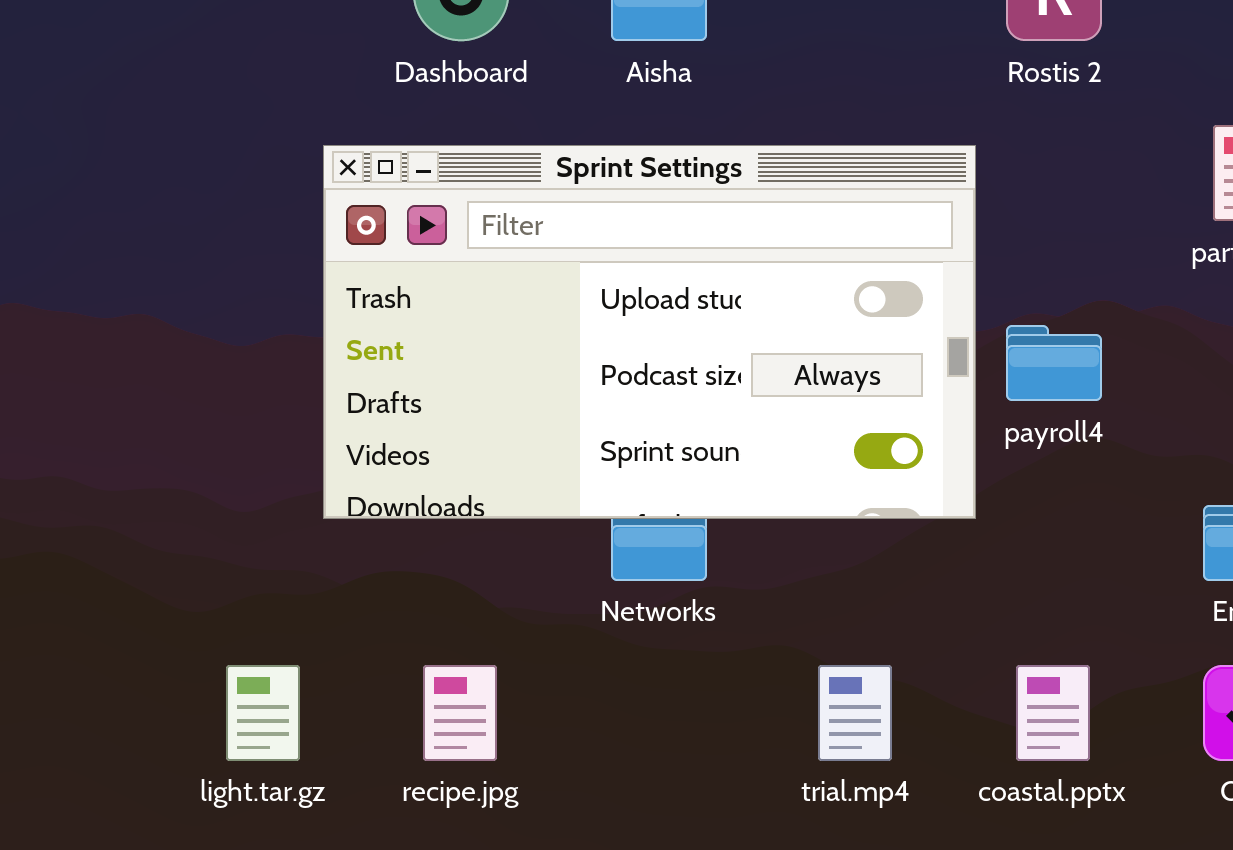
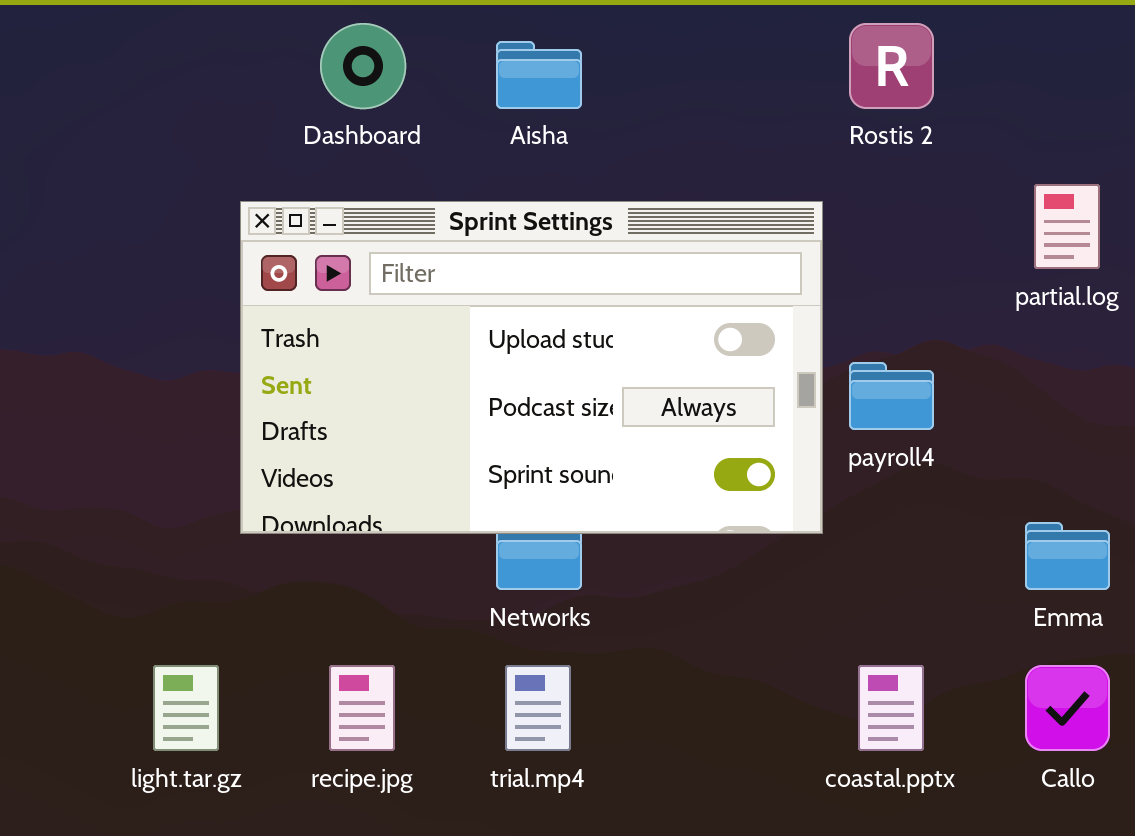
trial.mp4: [818,665,892,761] -> [505,665,571,751], moved

